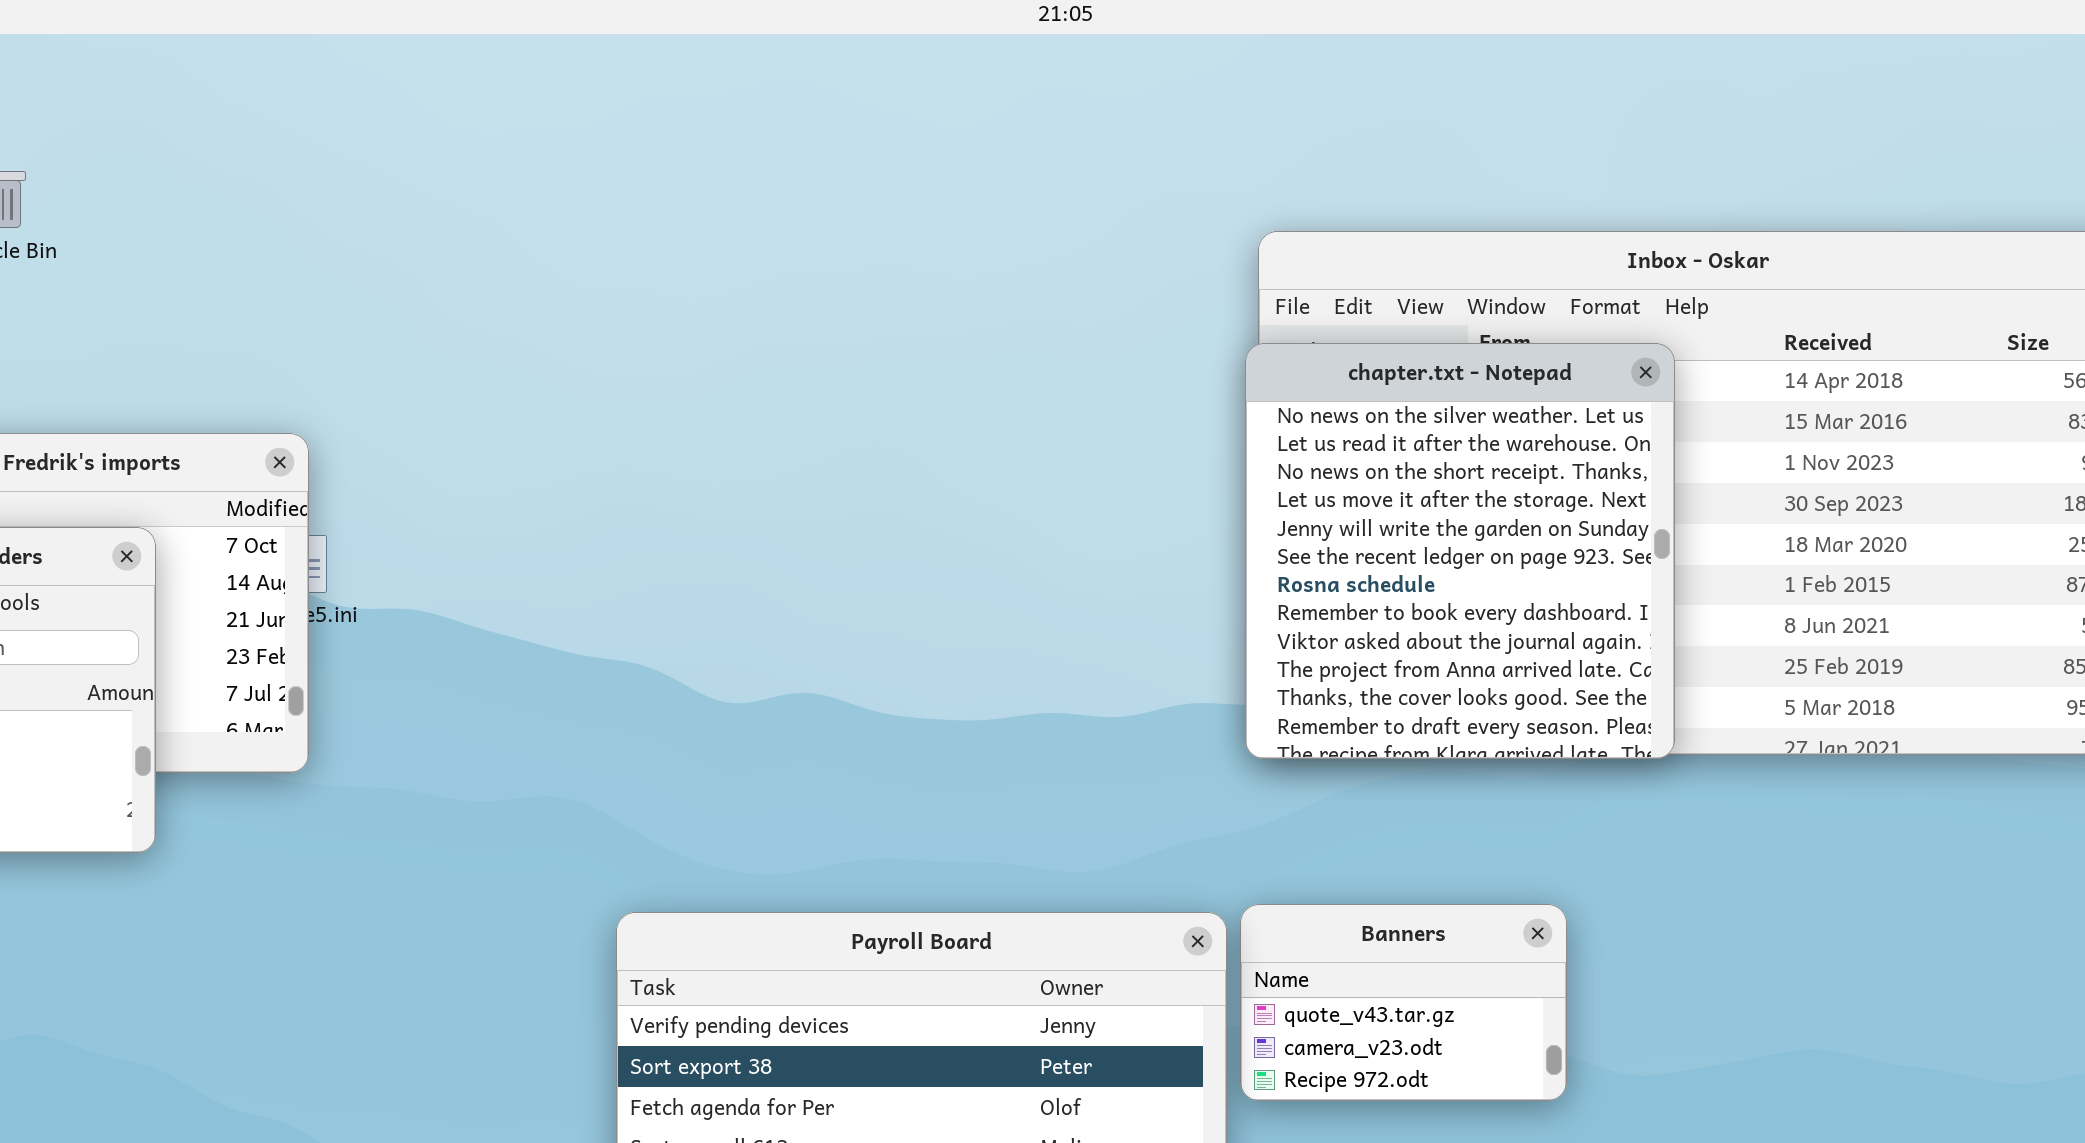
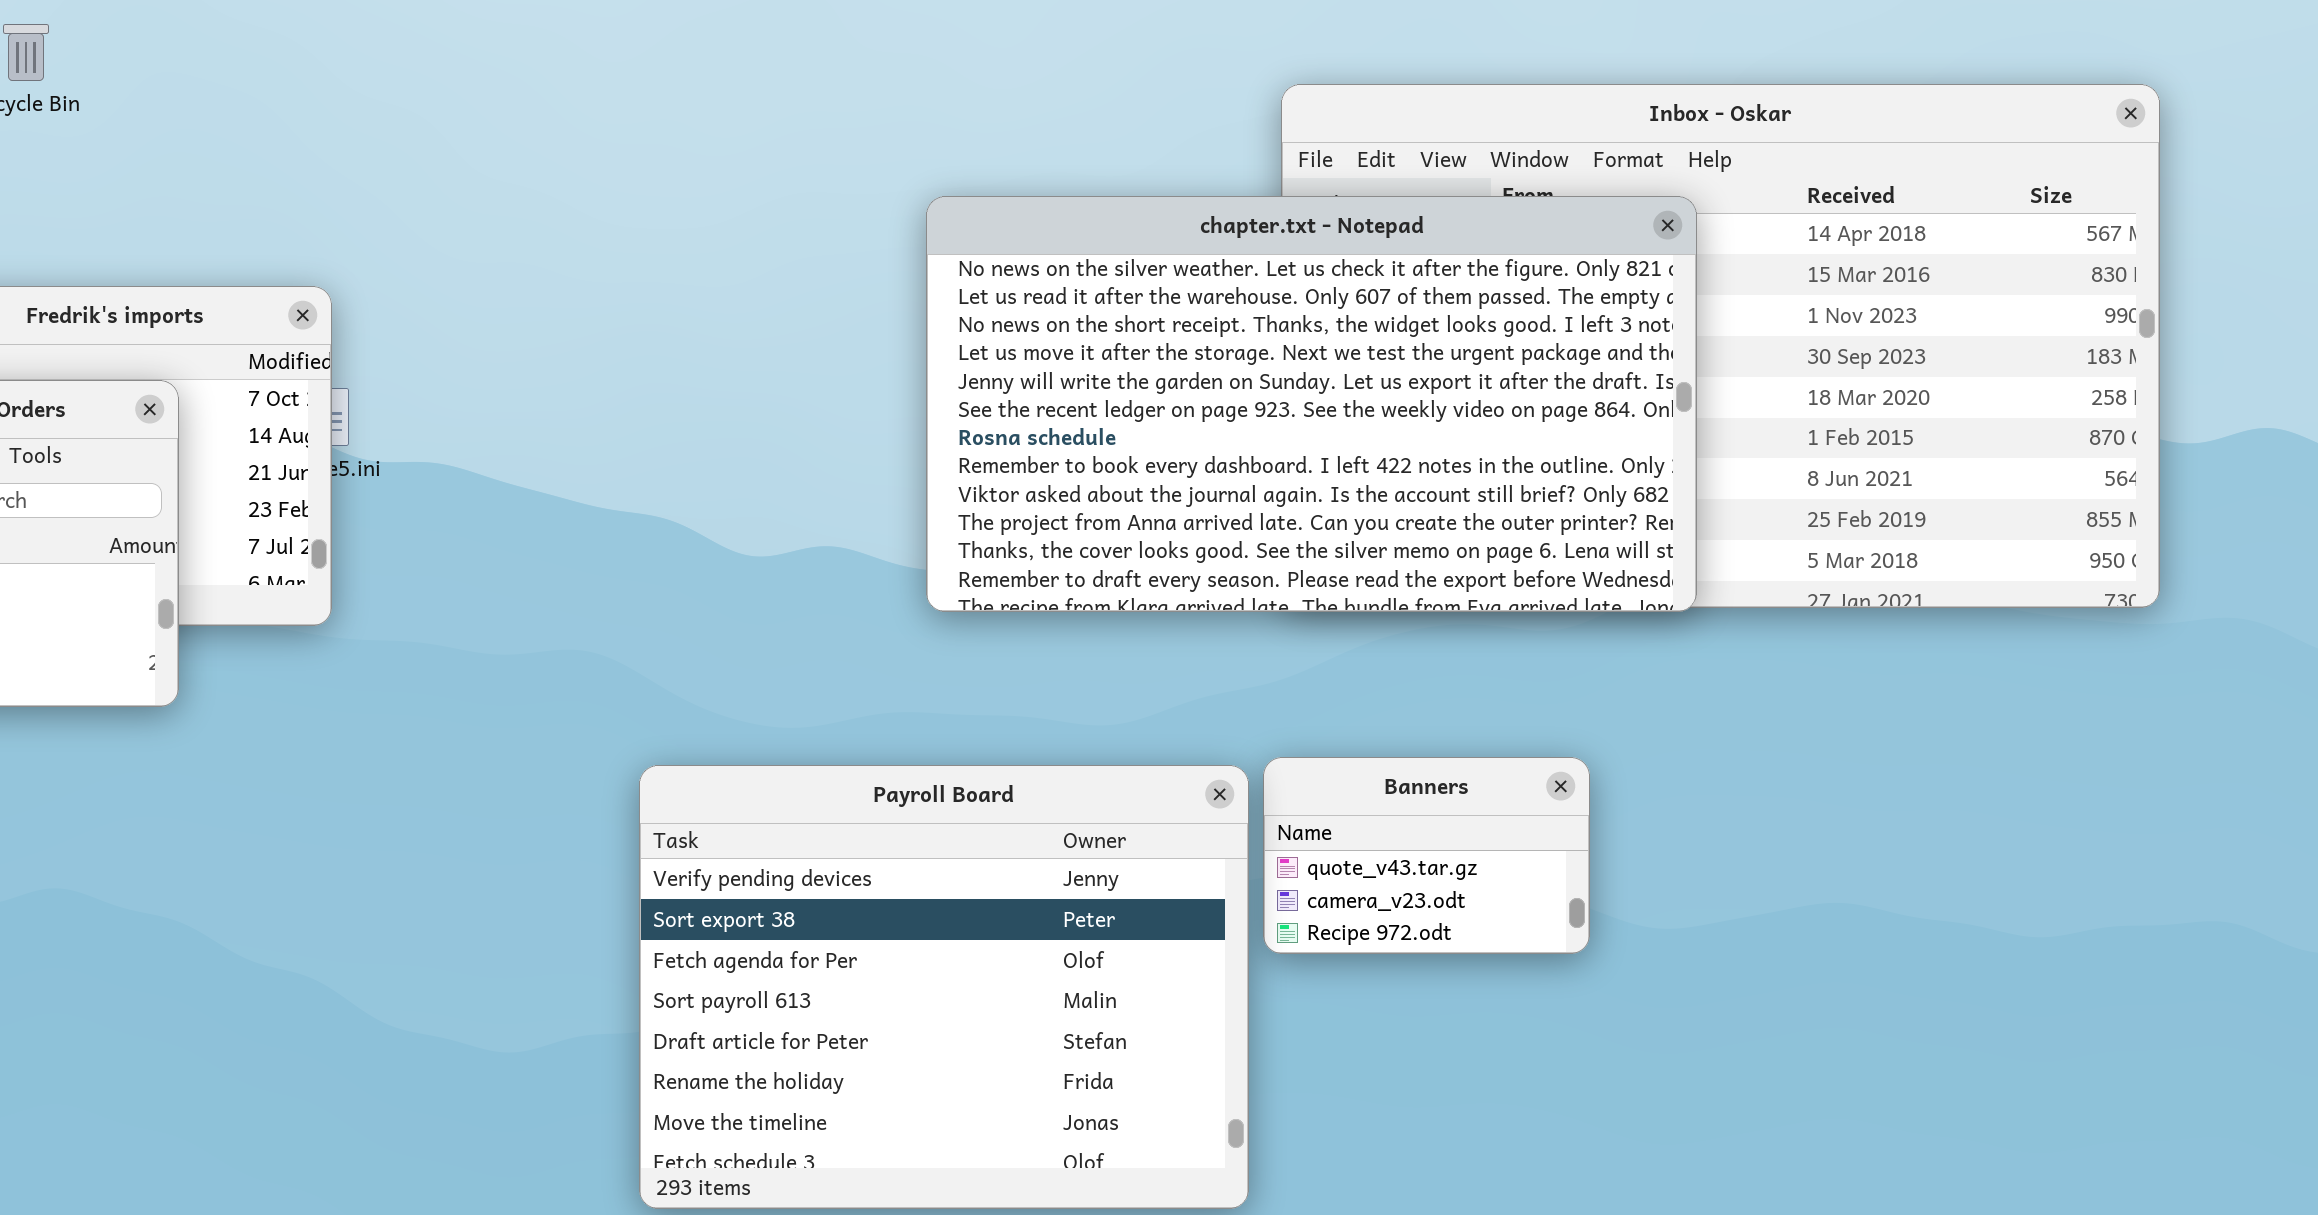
chapter.txt - Notepad: [1245,343,1675,759] -> [926,196,1697,612], resized

